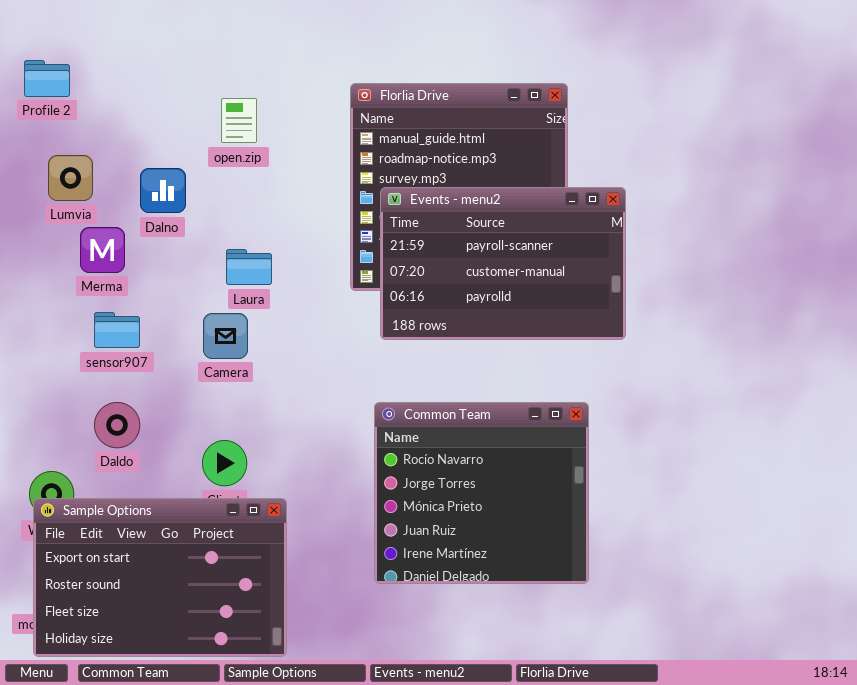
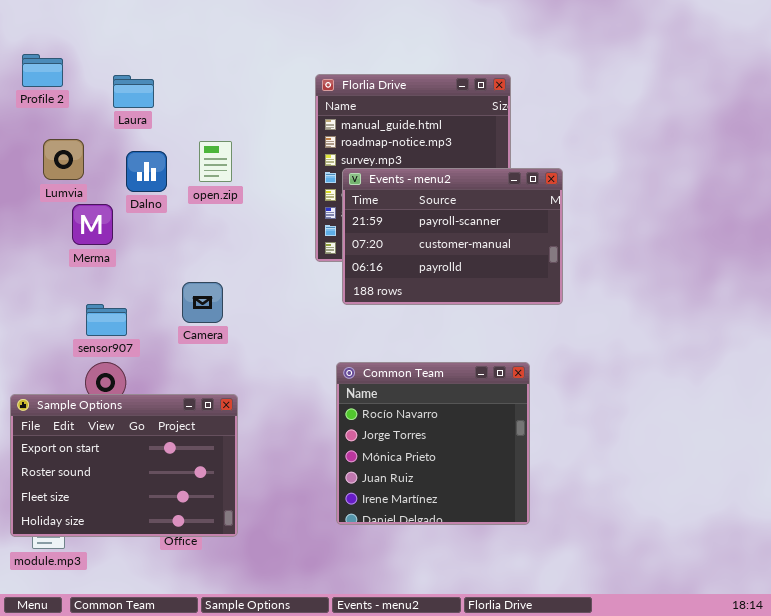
open.zip: [221,98,257,143] -> [199,141,232,182], moved
Laura: [226,249,272,285] -> [113,75,154,108], moved
sensor907: [94,312,140,348] -> [86,304,127,336], moved
Sample Options: [33,498,287,657] -> [10,394,238,537], moved

